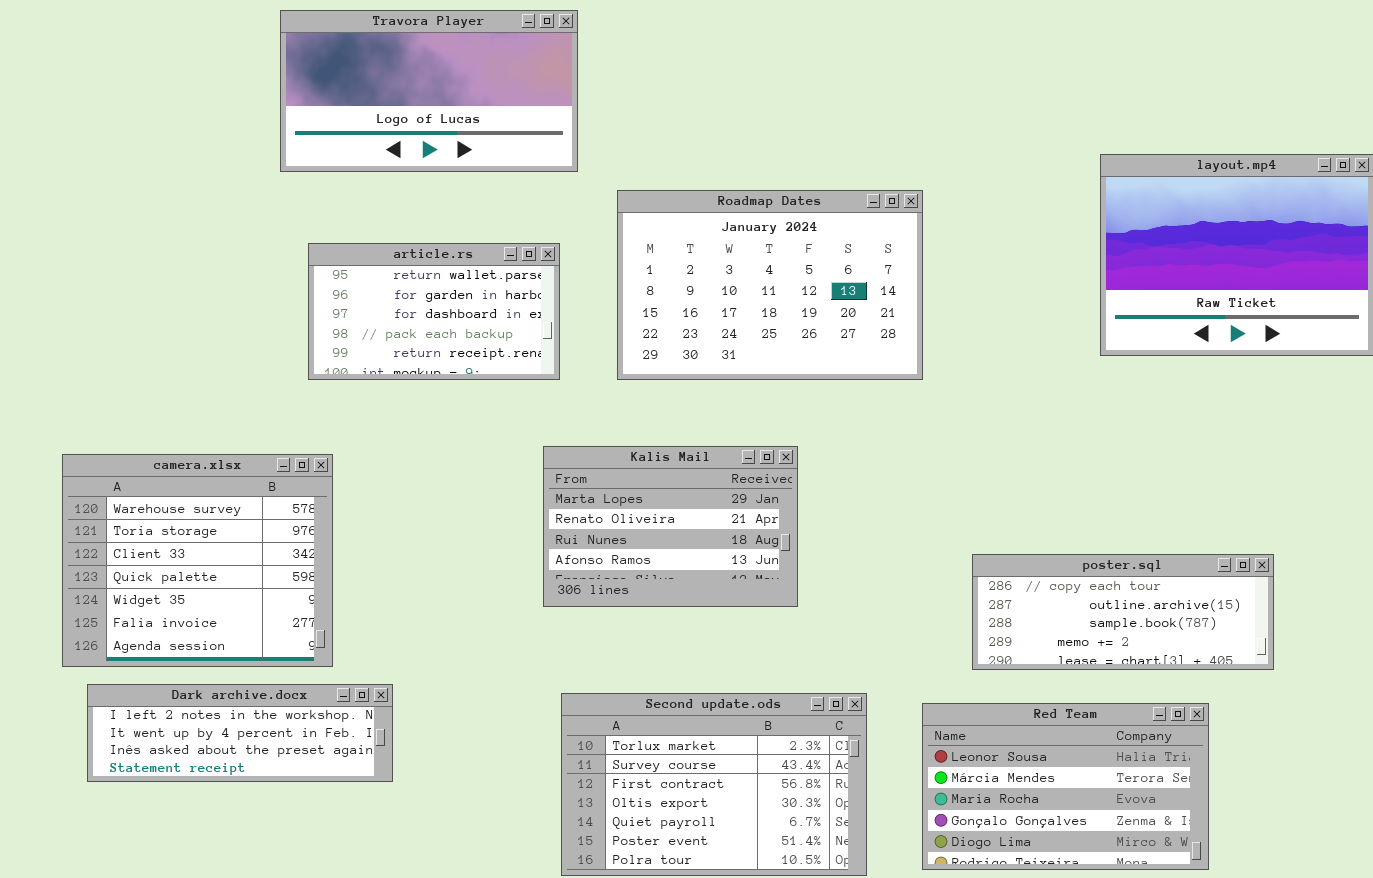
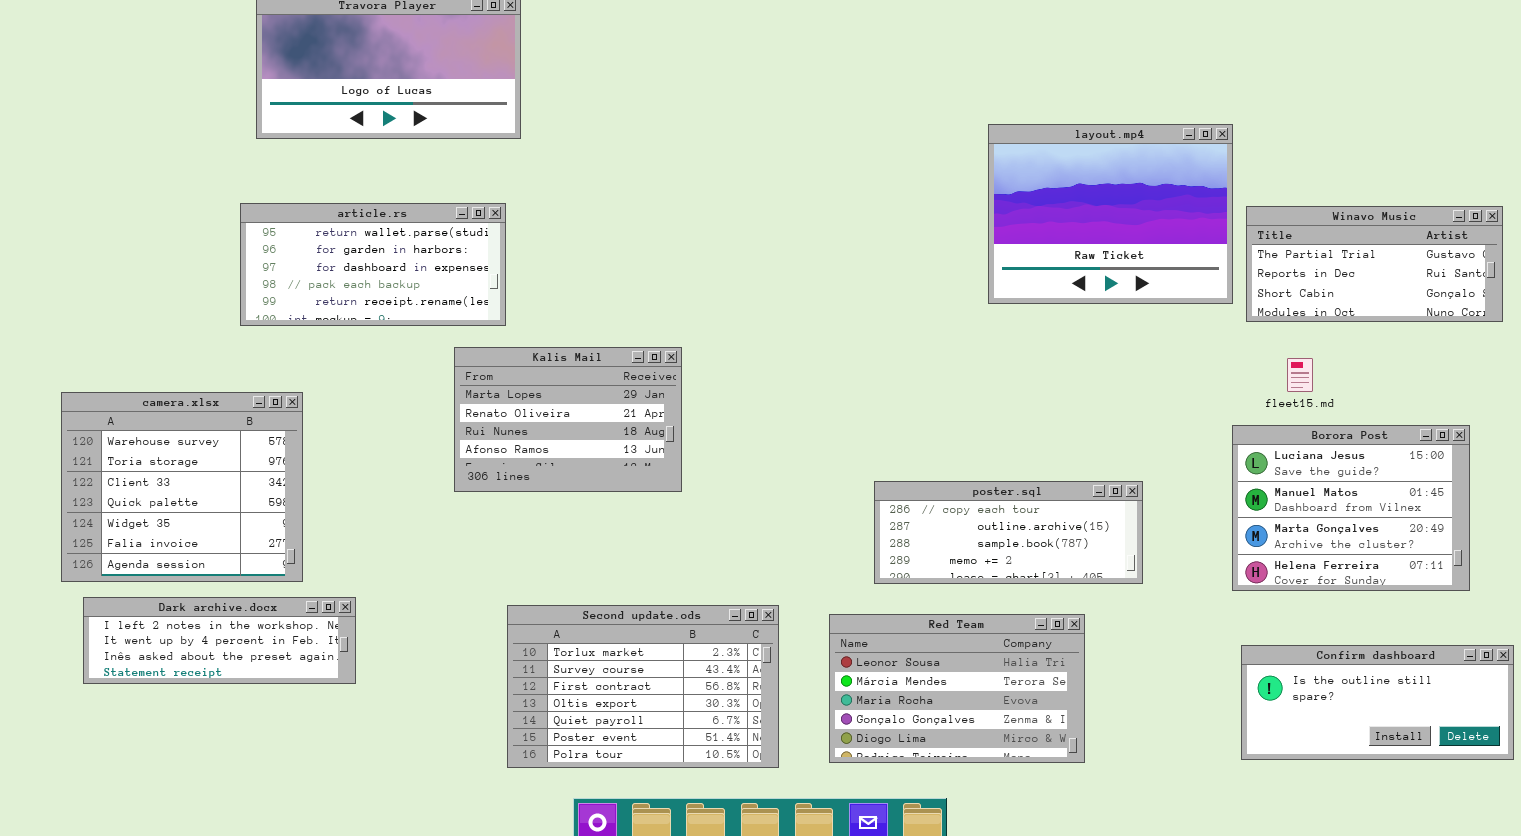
Roadmap Dates: [617,190,923,380] -> none, closed
article.rs: [308,243,560,380] -> [240,203,506,326], resized
Kalis Mail: [543,446,798,607] -> [454,347,682,492], moved

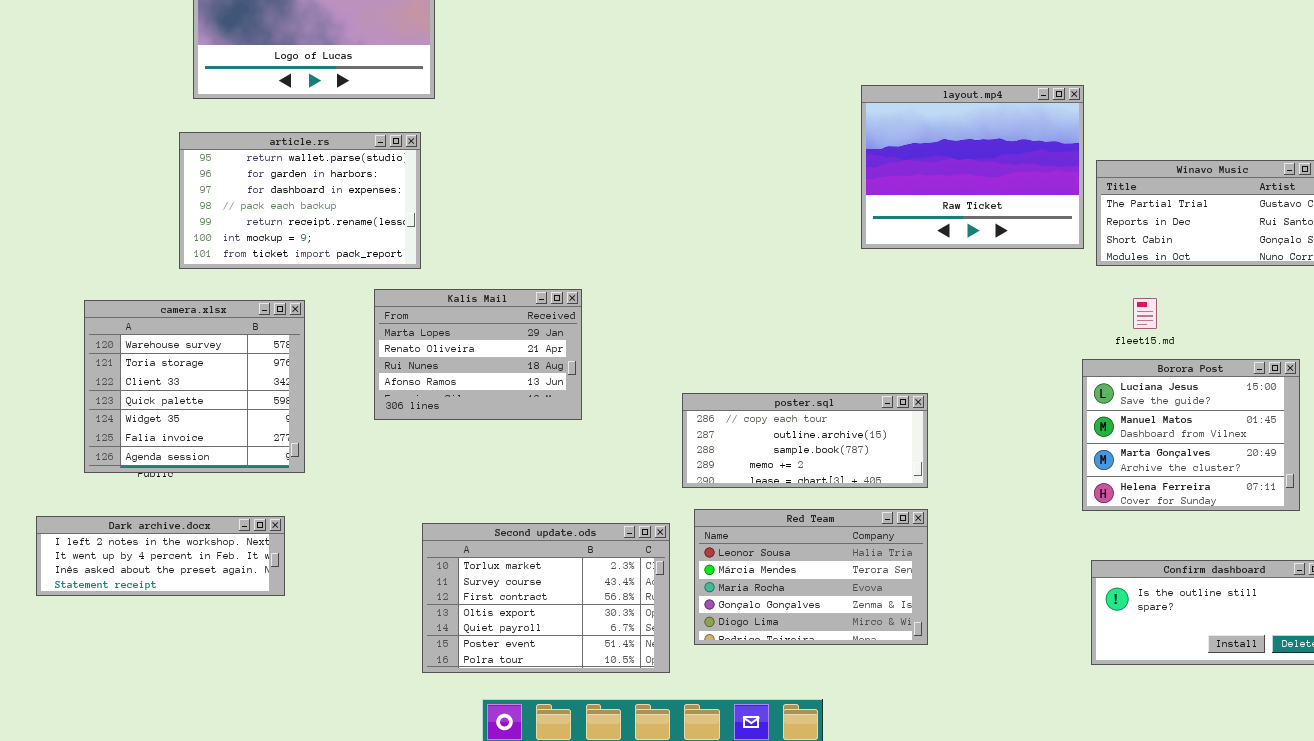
article.rs: [240,203,506,326] -> [179,132,421,269], resized
camera.xlsx: [61,392,303,582] -> [84,300,305,473], moved
poster.sql: [874,481,1143,584] -> [682,393,928,488], moved
Red Team: [829,614,1085,763] -> [694,509,928,645], moved

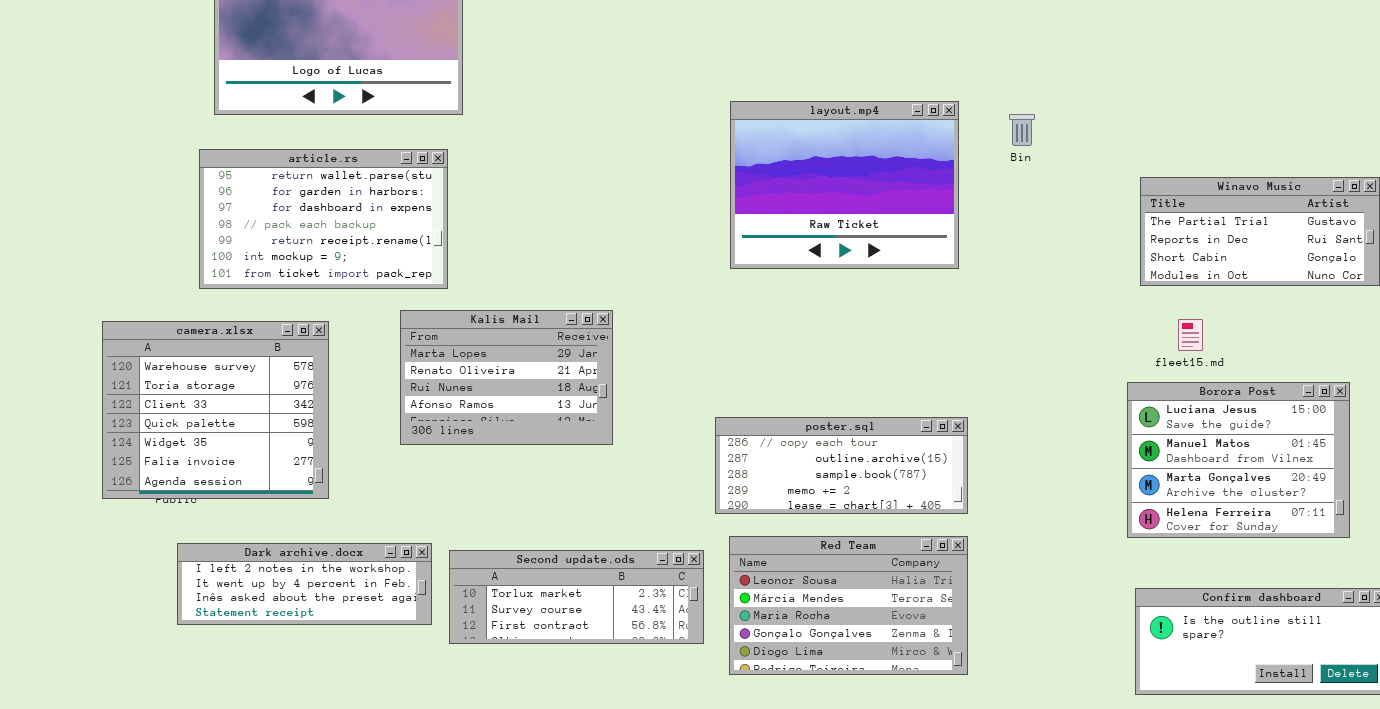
layout.mp4: [861,85,1084,249] -> [730,101,959,269], moved
Dark archive.docx: [36,516,285,596] -> [177,543,432,625], moved
Second update.ods: [422,523,670,673] -> [449,550,704,644], resized

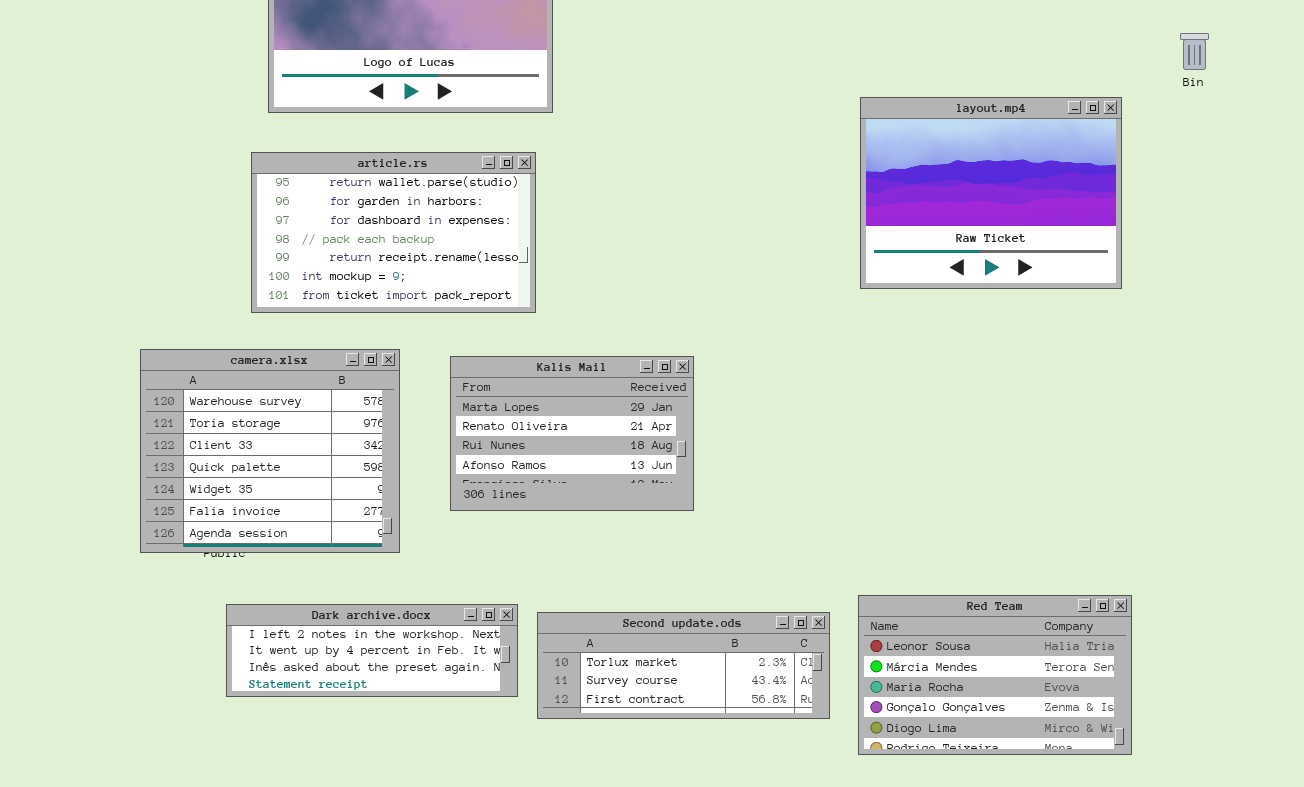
Bin: [1009,114,1035,146] -> [1180,33,1209,70], moved
Kalis Mail: [400,310,613,445] -> [450,356,694,511], moved
poster.sql: [715,417,968,514] -> none, closed

